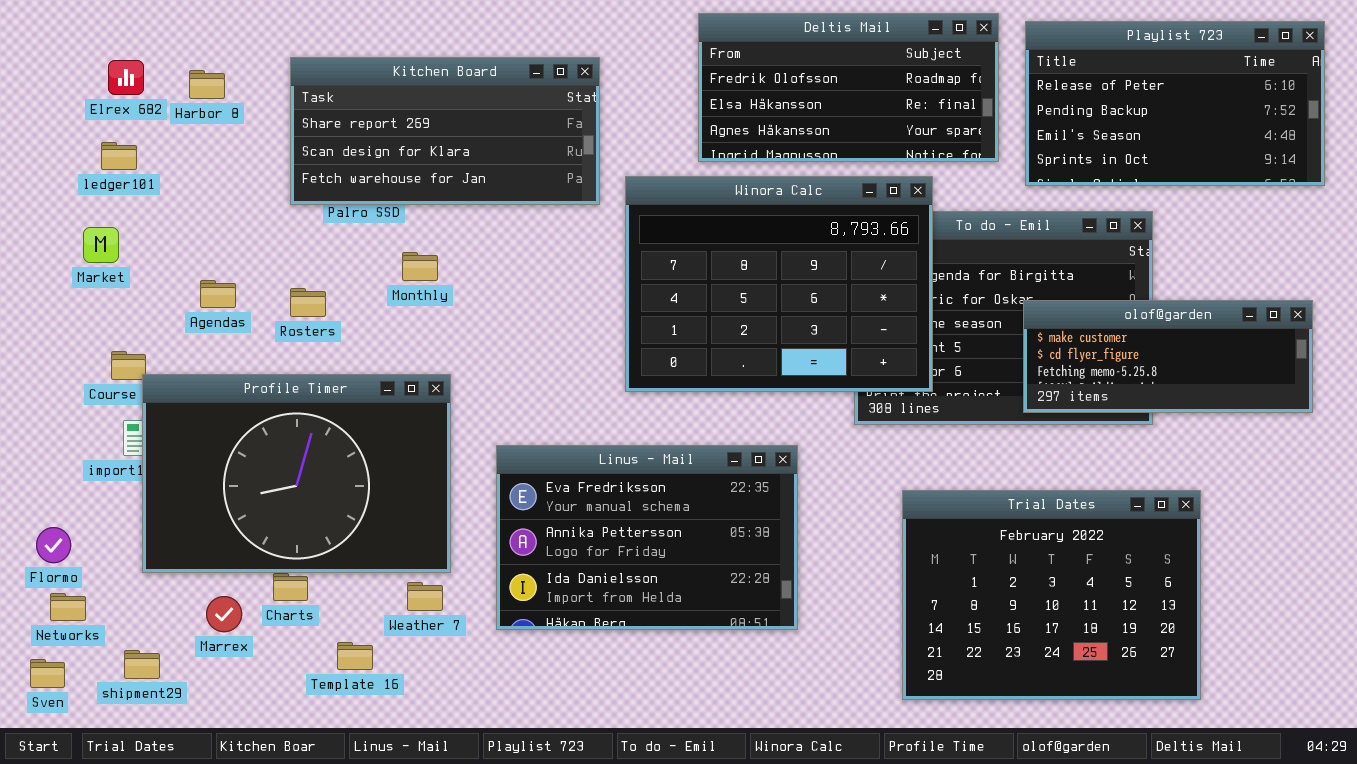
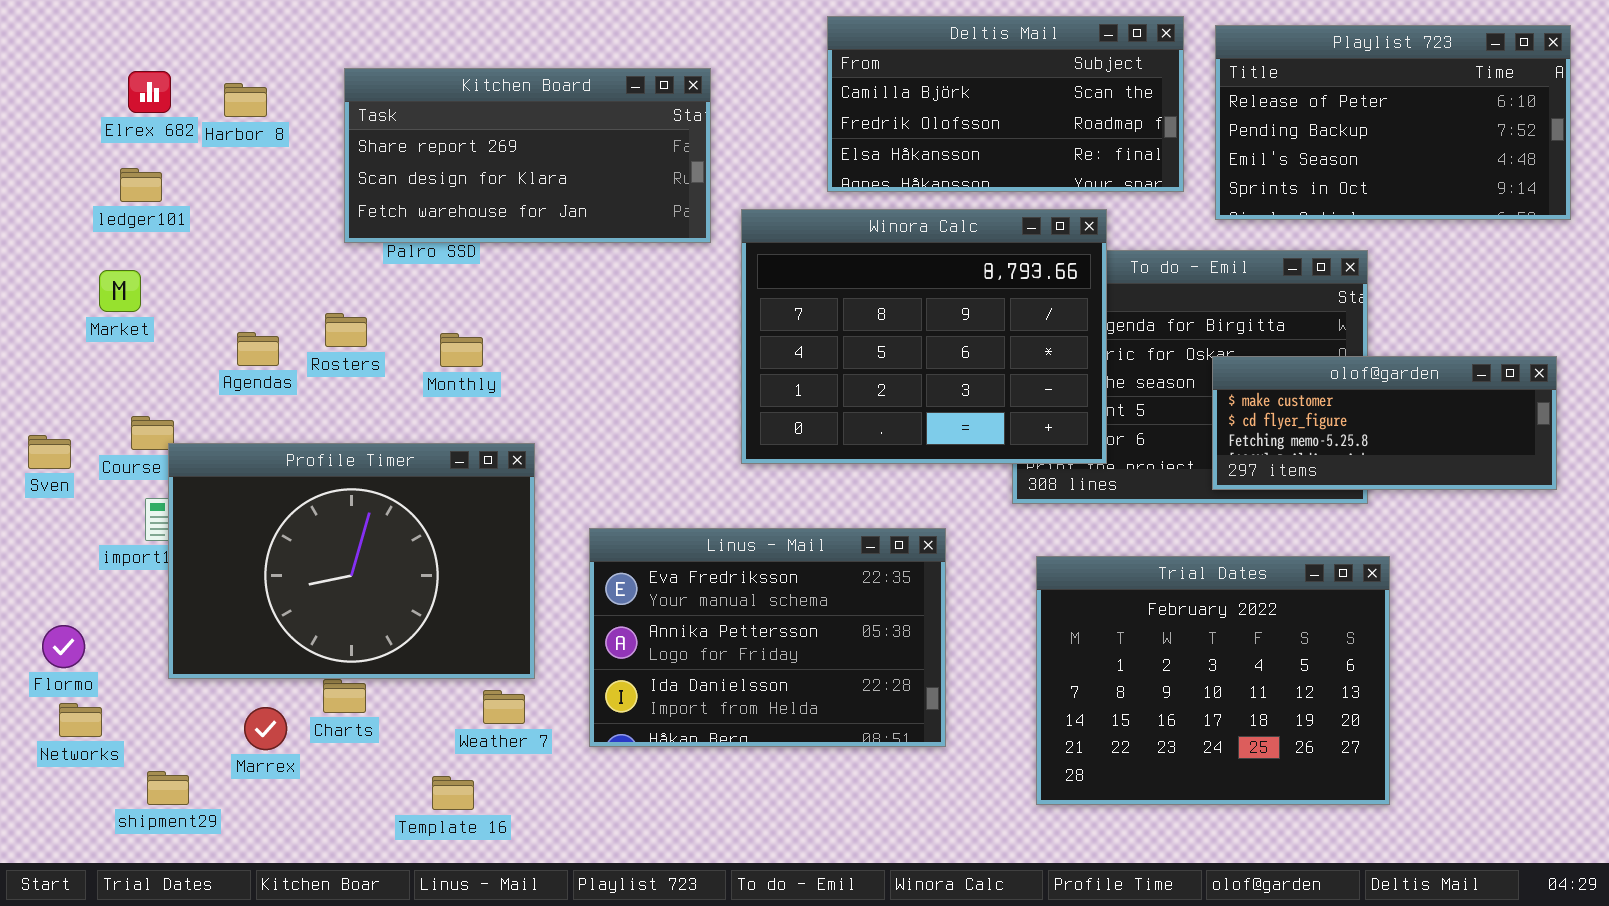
Deltis Mail: [698,13,999,162] -> [827,16,1184,192], scrolled up 1 row
Monthly: [402,252,438,281] -> [440,333,483,367], moved
Rosters: [290,288,326,317] -> [325,313,367,347], moved
Trial Dates: [902,490,1201,700] -> [1036,556,1390,805], moved
Template 16: [337,642,373,670] -> [432,776,474,810], moved
Sven: [30,659,65,688] -> [28,435,71,469], moved

